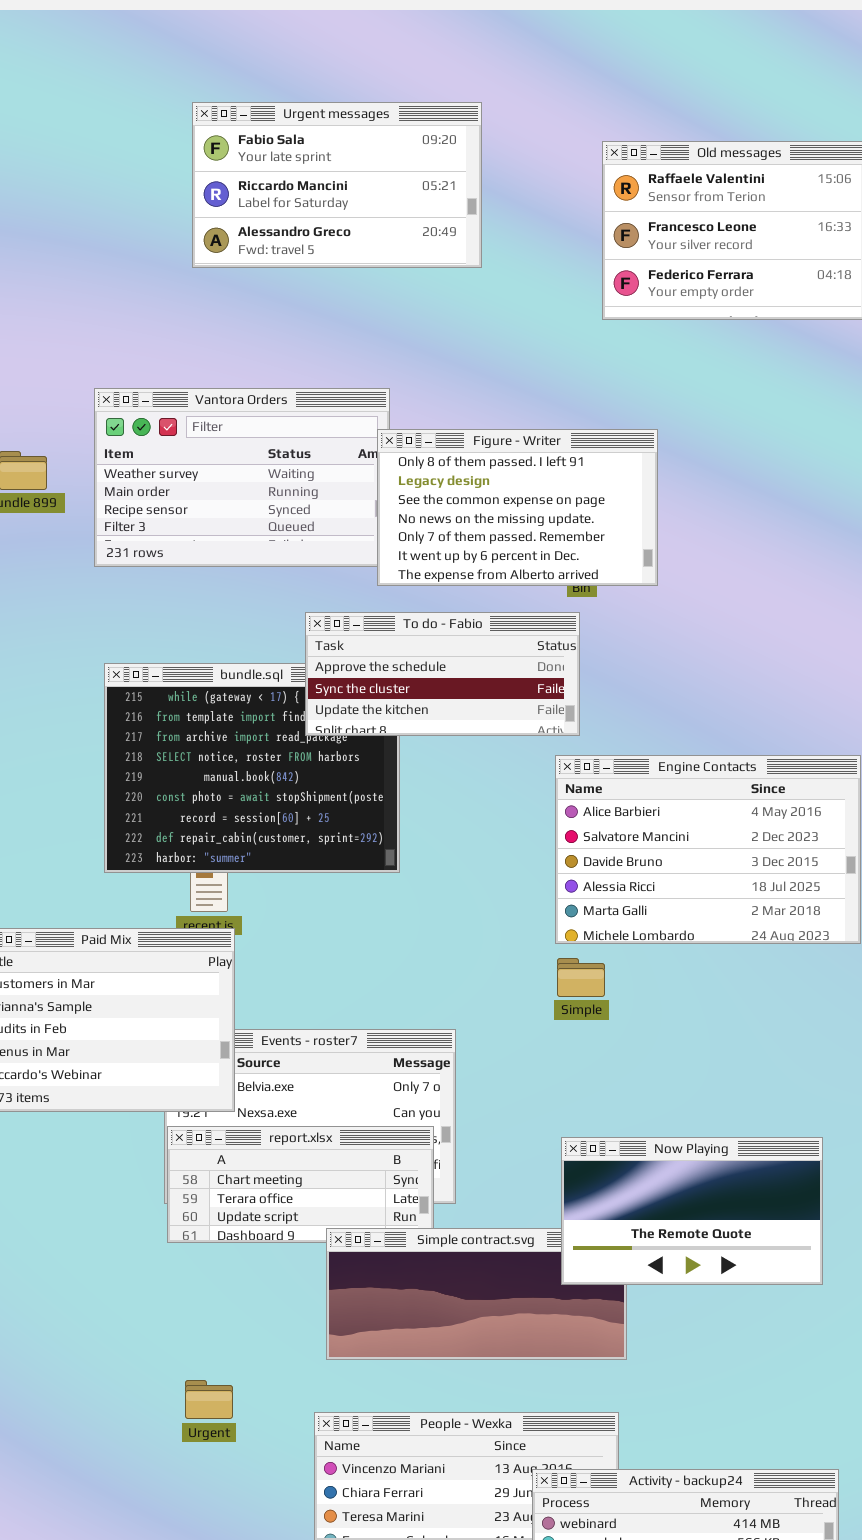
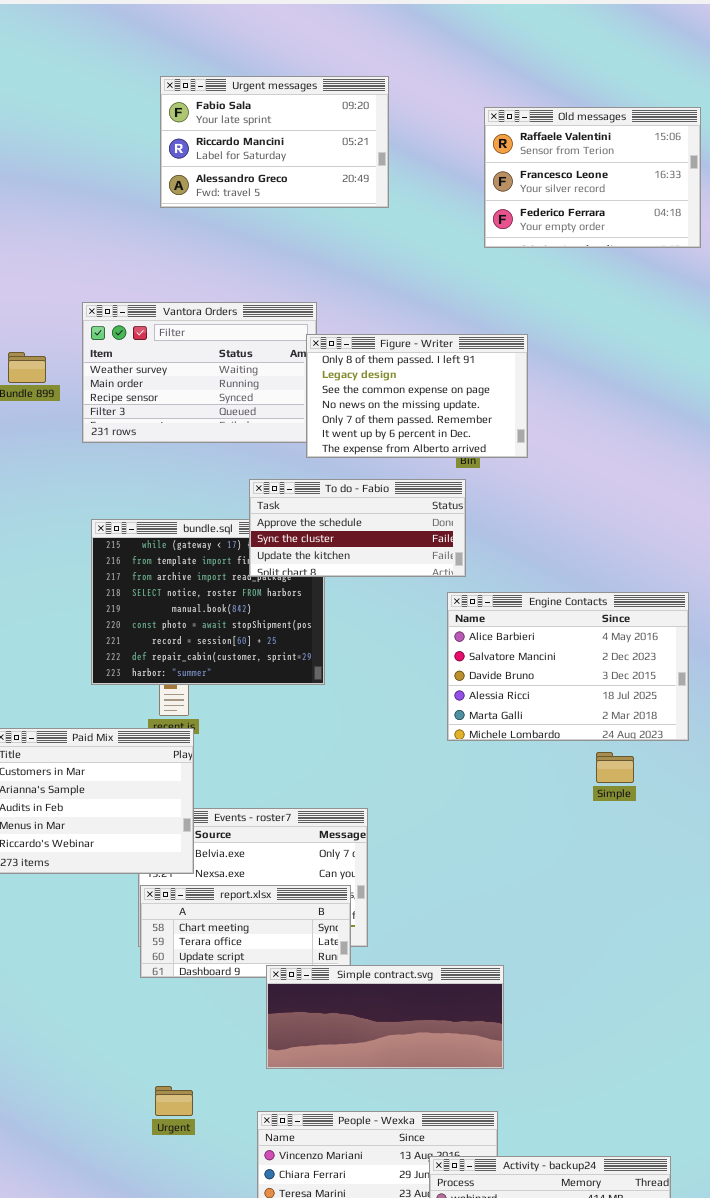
Simple: [557,958,605,997] -> [596,752,634,783], moved
Now Playing: [561,1137,823,1285] -> none, closed

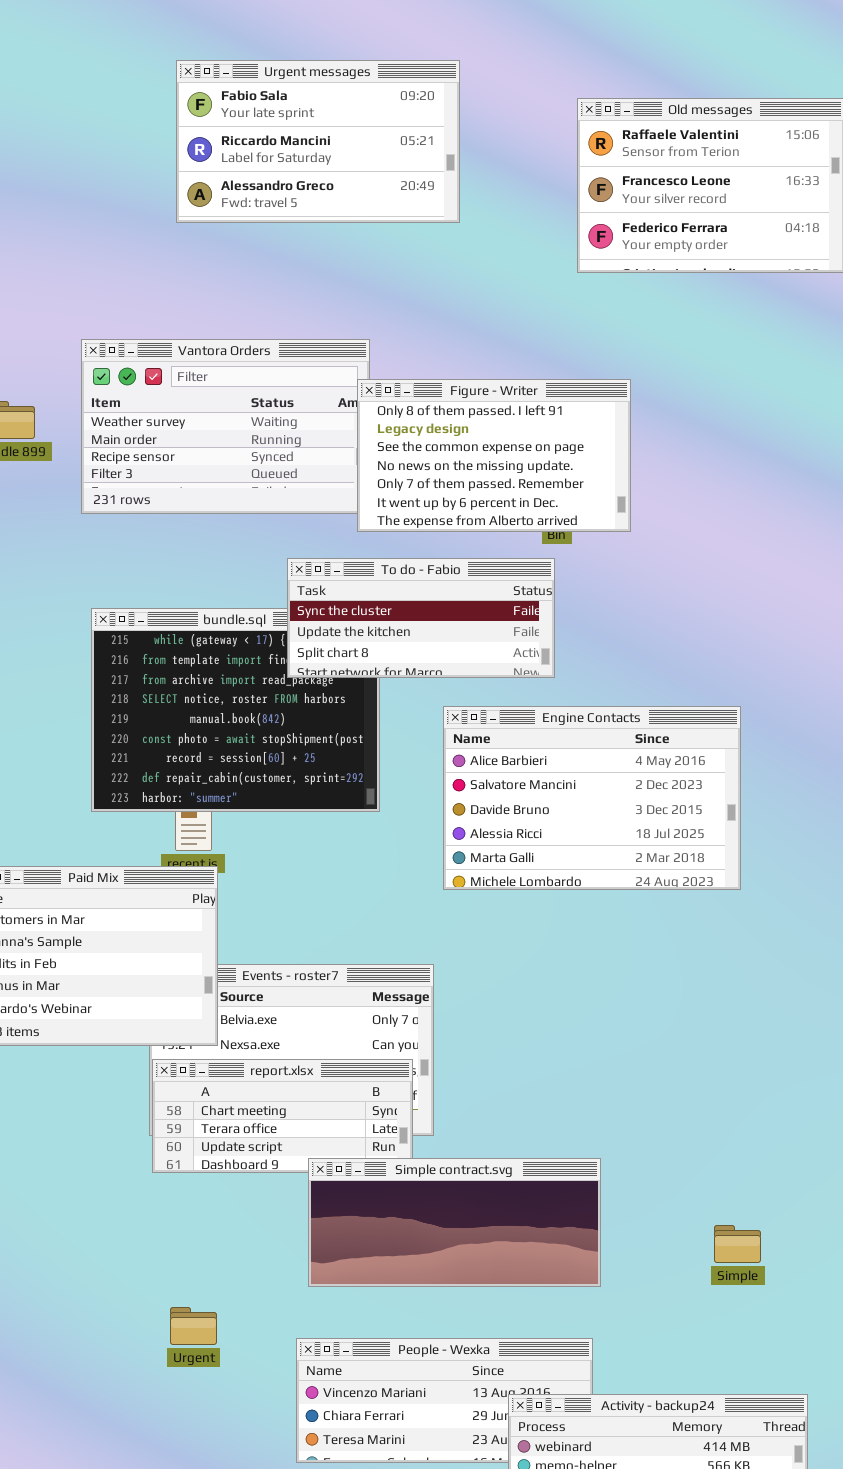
To do - Fabio: [249,479,466,577] -> [287,558,555,678], scrolled down 1 row
Engine Contacts: [447,592,689,741] -> [443,706,741,890], moved
Simple: [596,752,634,783] -> [714,1225,761,1263], moved

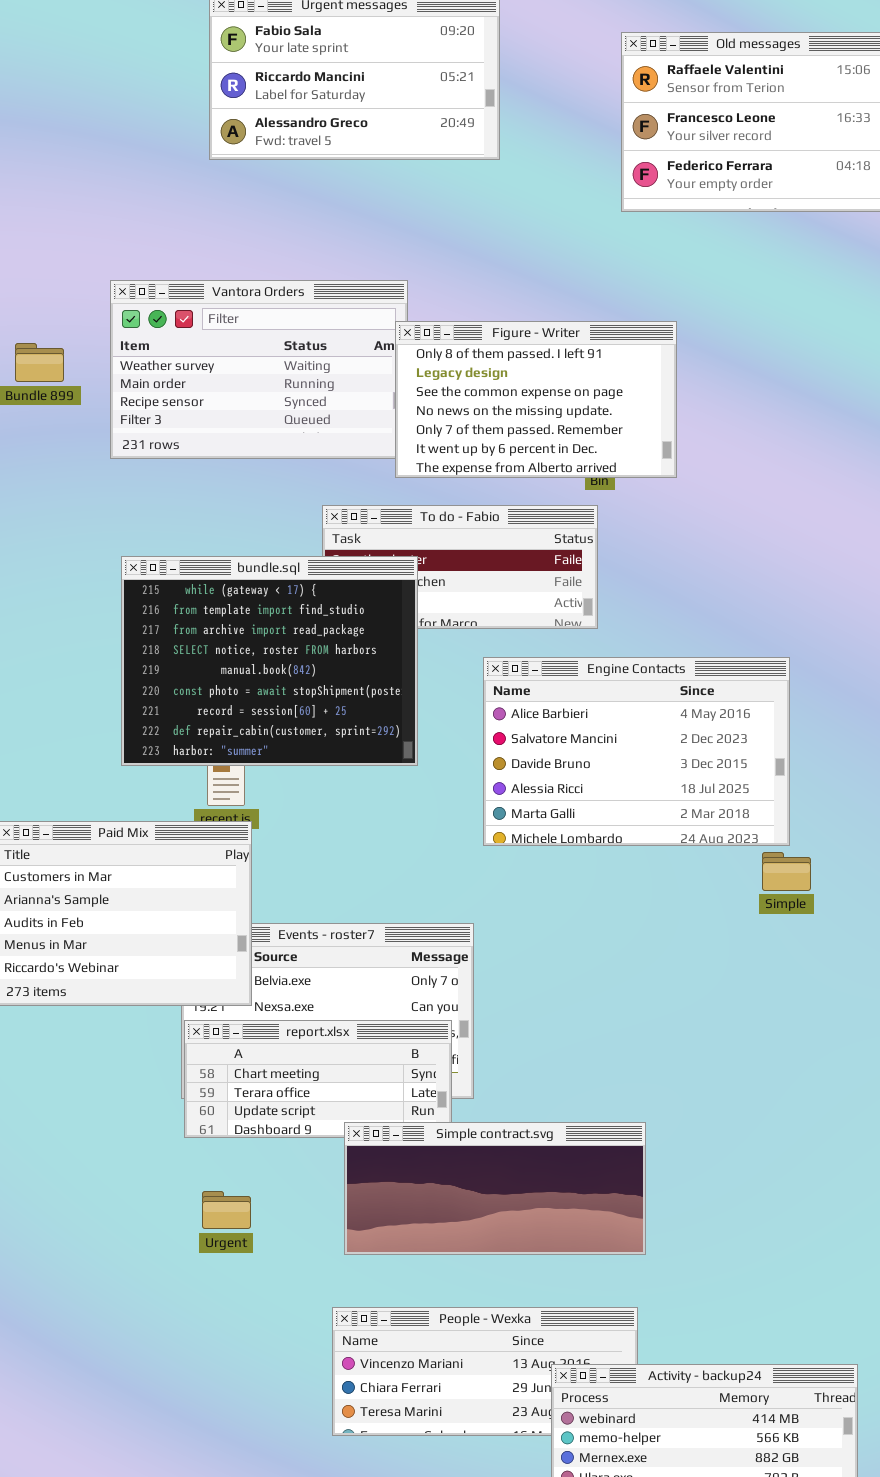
bundle.sql: [91,608,380,812] -> [121,556,418,766], raised
Simple: [714,1225,761,1263] -> [762,852,811,891], moved
Urgent: [170,1307,217,1345] -> [202,1191,251,1229], moved

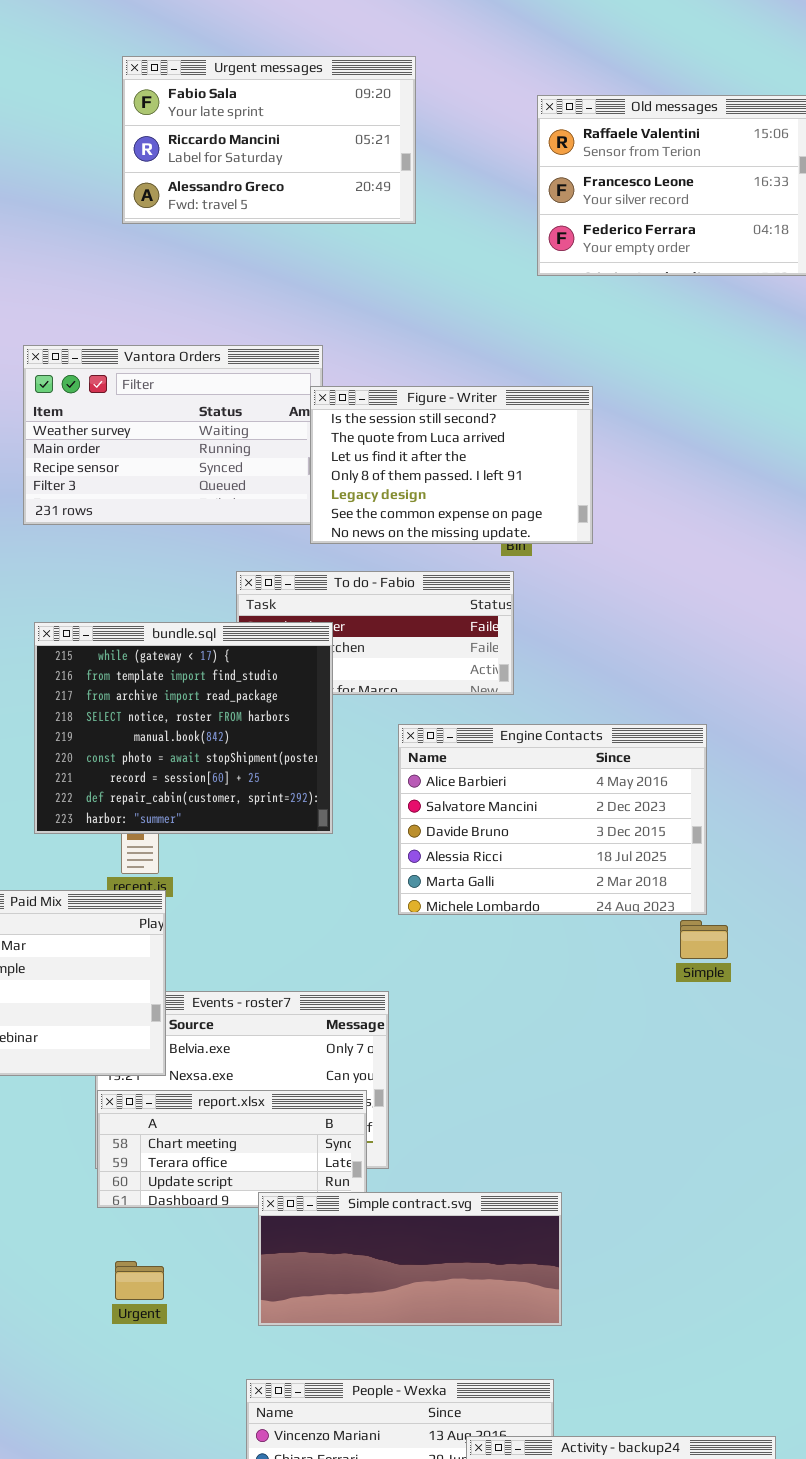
Figure - Writer: [395,321,677,478] -> [310,386,593,544], scrolled up 3 rows

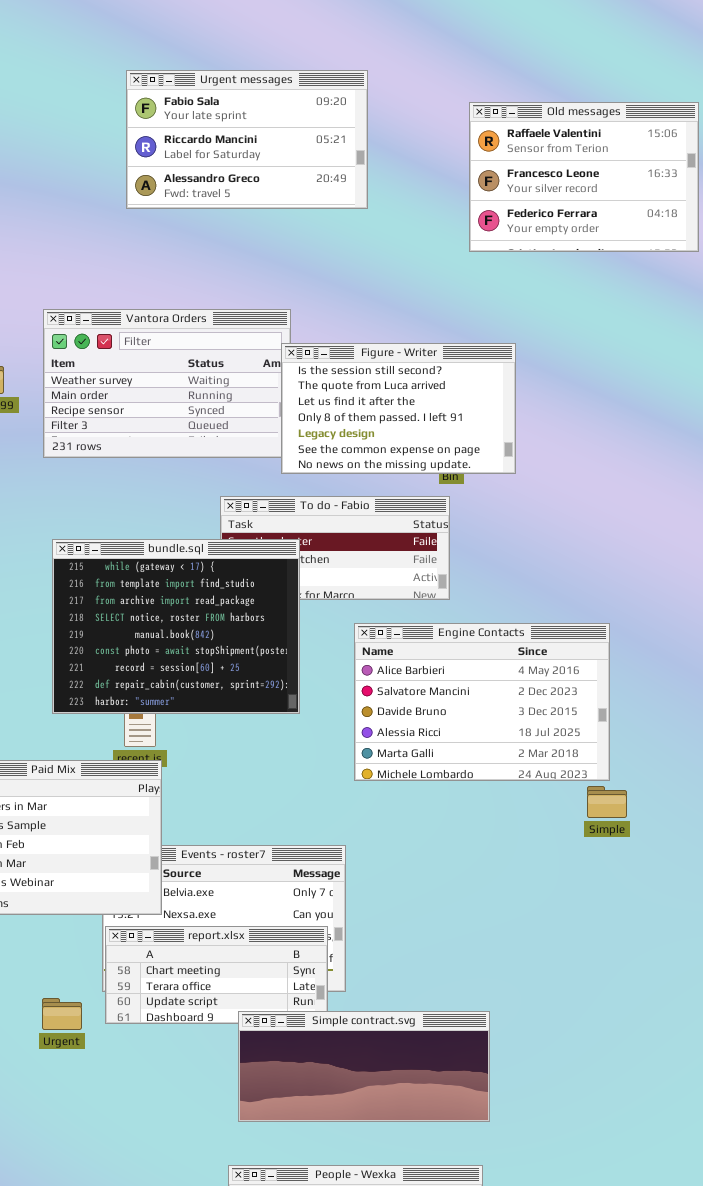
Urgent: [115,1261,164,1300] -> [42,998,82,1030], moved

